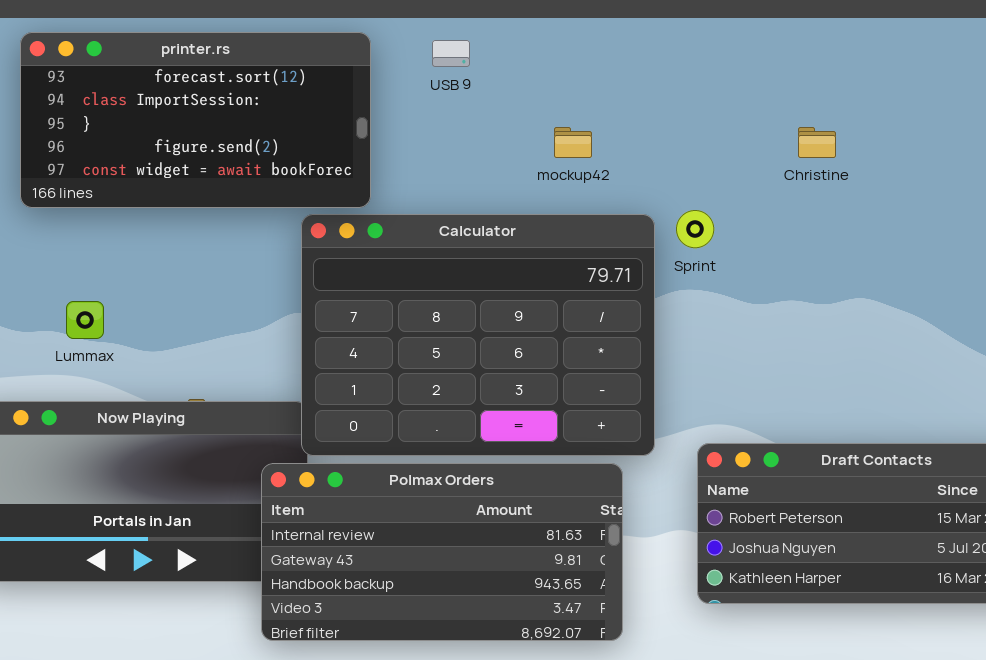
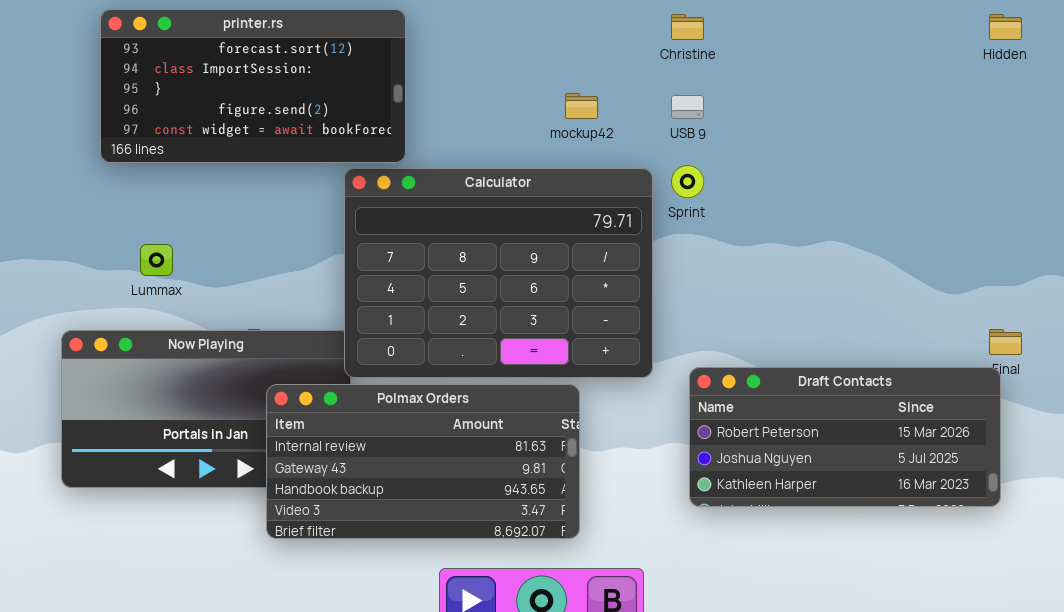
USB 9: [432,40,470,67] -> [671,95,704,119], moved
Christine: [798,127,836,158] -> [671,14,704,40], moved
Polmax Orders: [261,463,623,641] -> [266,384,580,539], moved

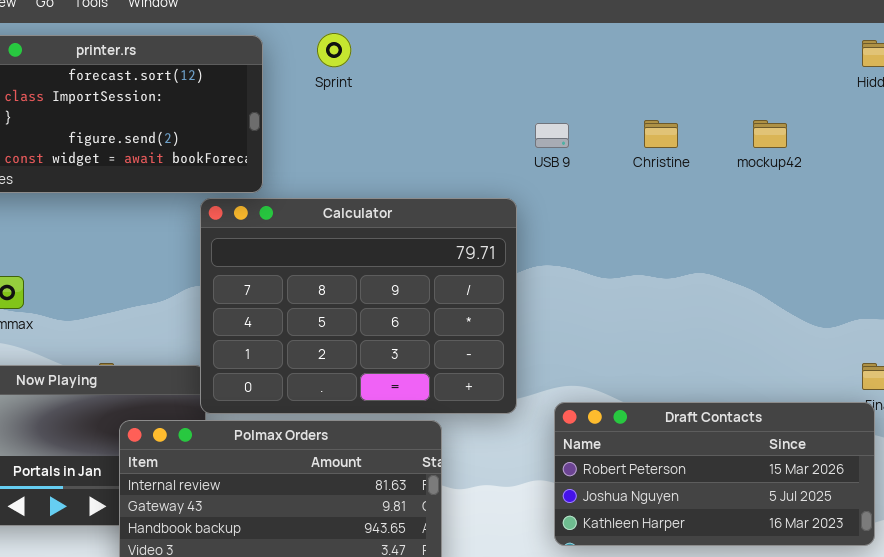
Christine: [671,14,704,40] -> [644,120,678,148], moved
mockup42: [565,93,598,119] -> [753,120,787,148], moved
Sprint: [671,165,704,198] -> [317,33,351,67], moved

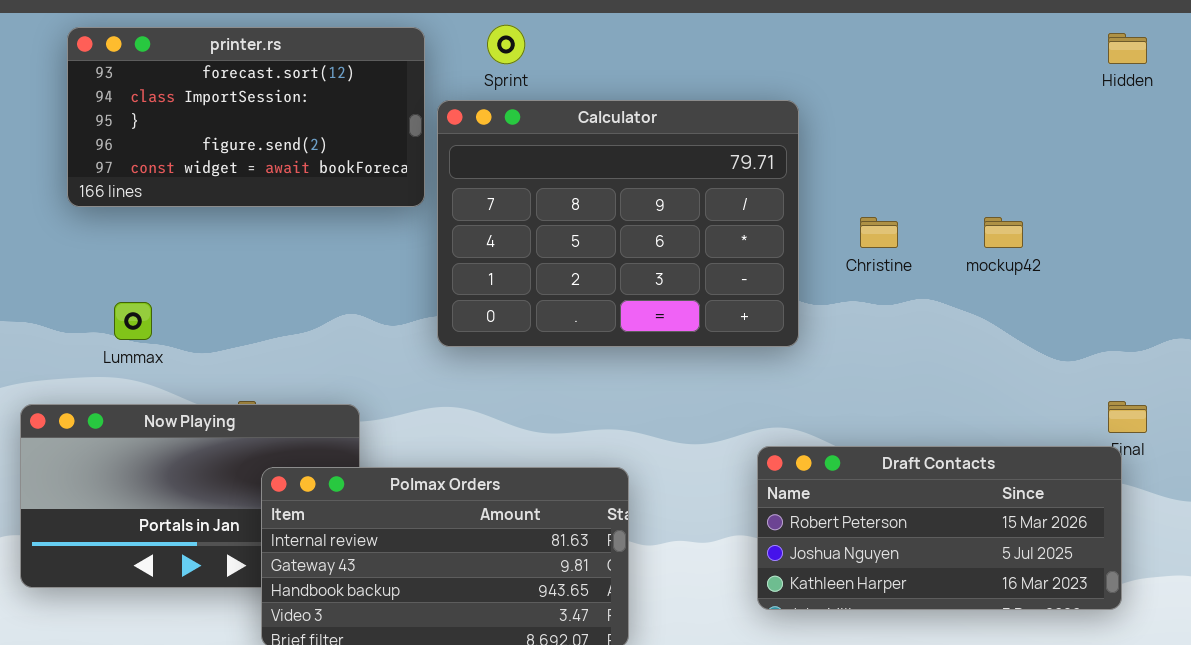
Christine: [644,120,678,148] -> [860,217,898,248], moved
mockup42: [753,120,787,148] -> [984,217,1023,248], moved
Calculator: [200,198,517,414] -> [437,100,799,347], moved

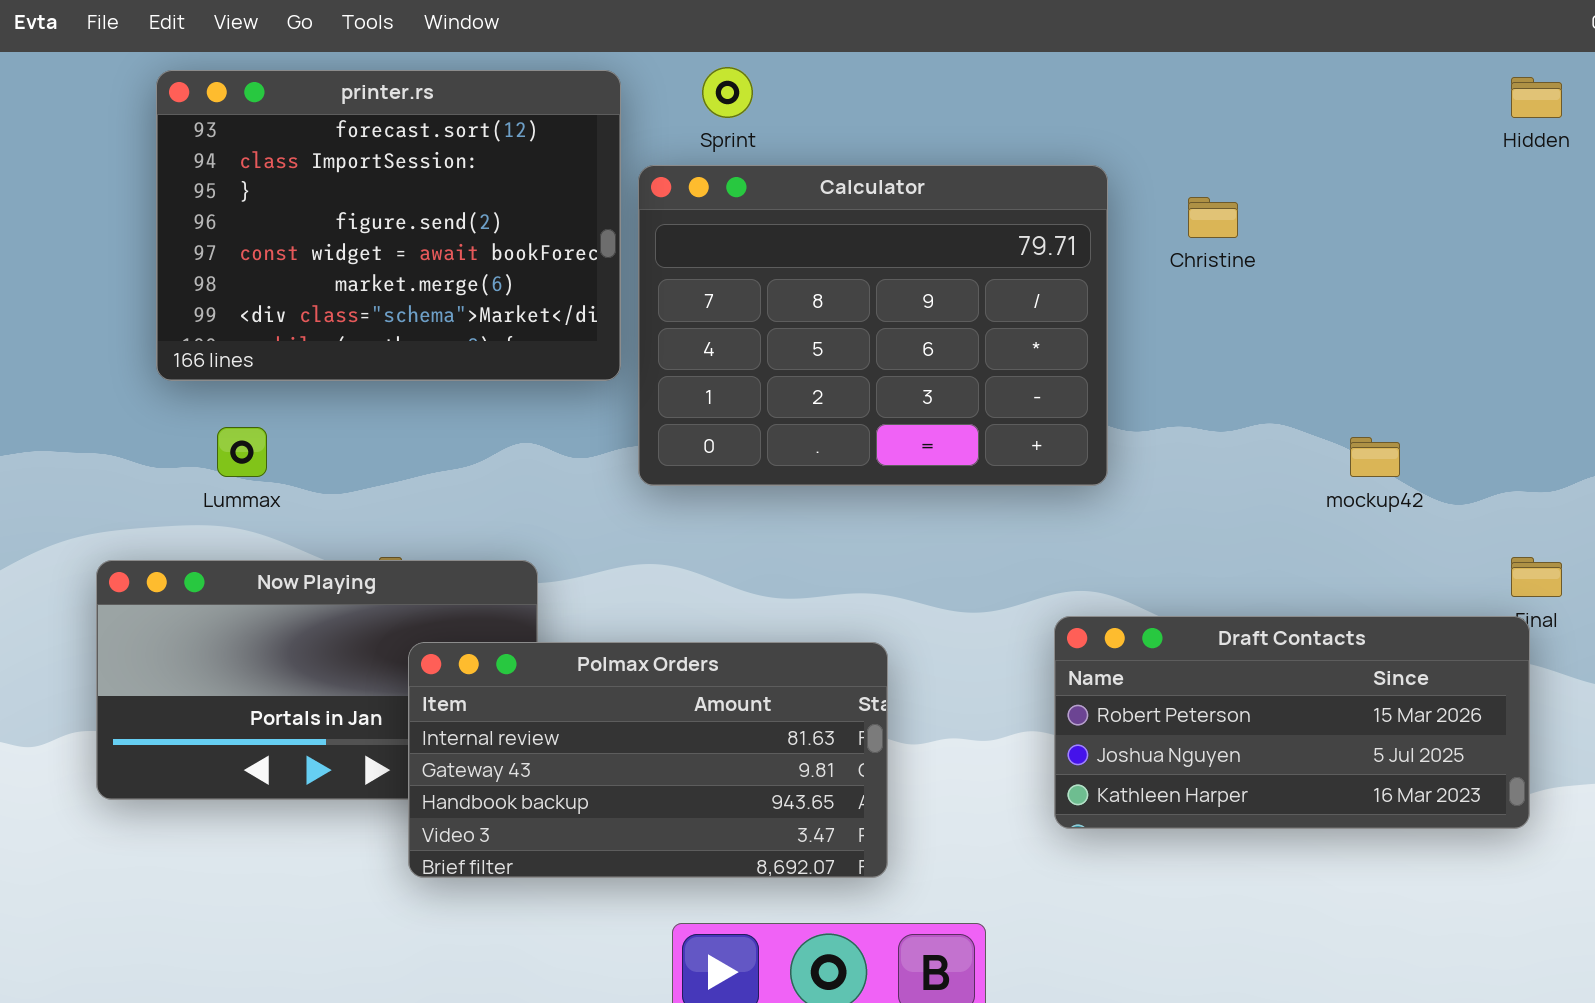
printer.rs: [67,27,425,207] -> [156,70,621,381], resized
Christine: [860,217,898,248] -> [1188,197,1238,238], moved
mockup42: [984,217,1023,248] -> [1350,437,1400,477], moved

